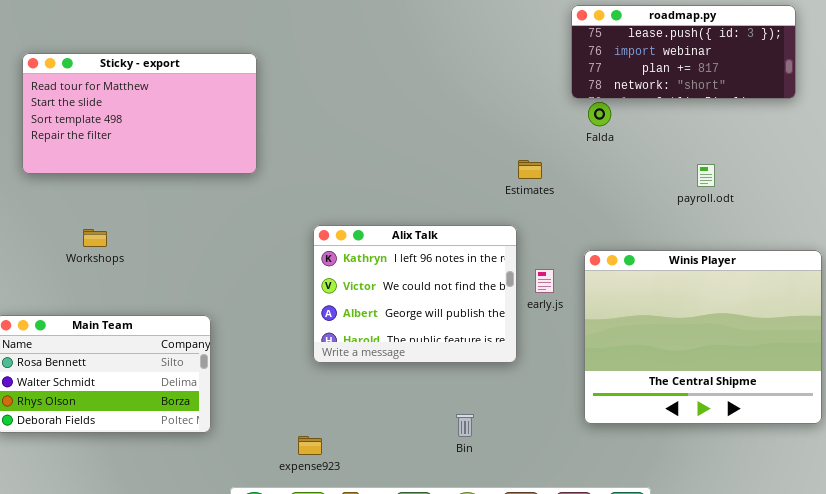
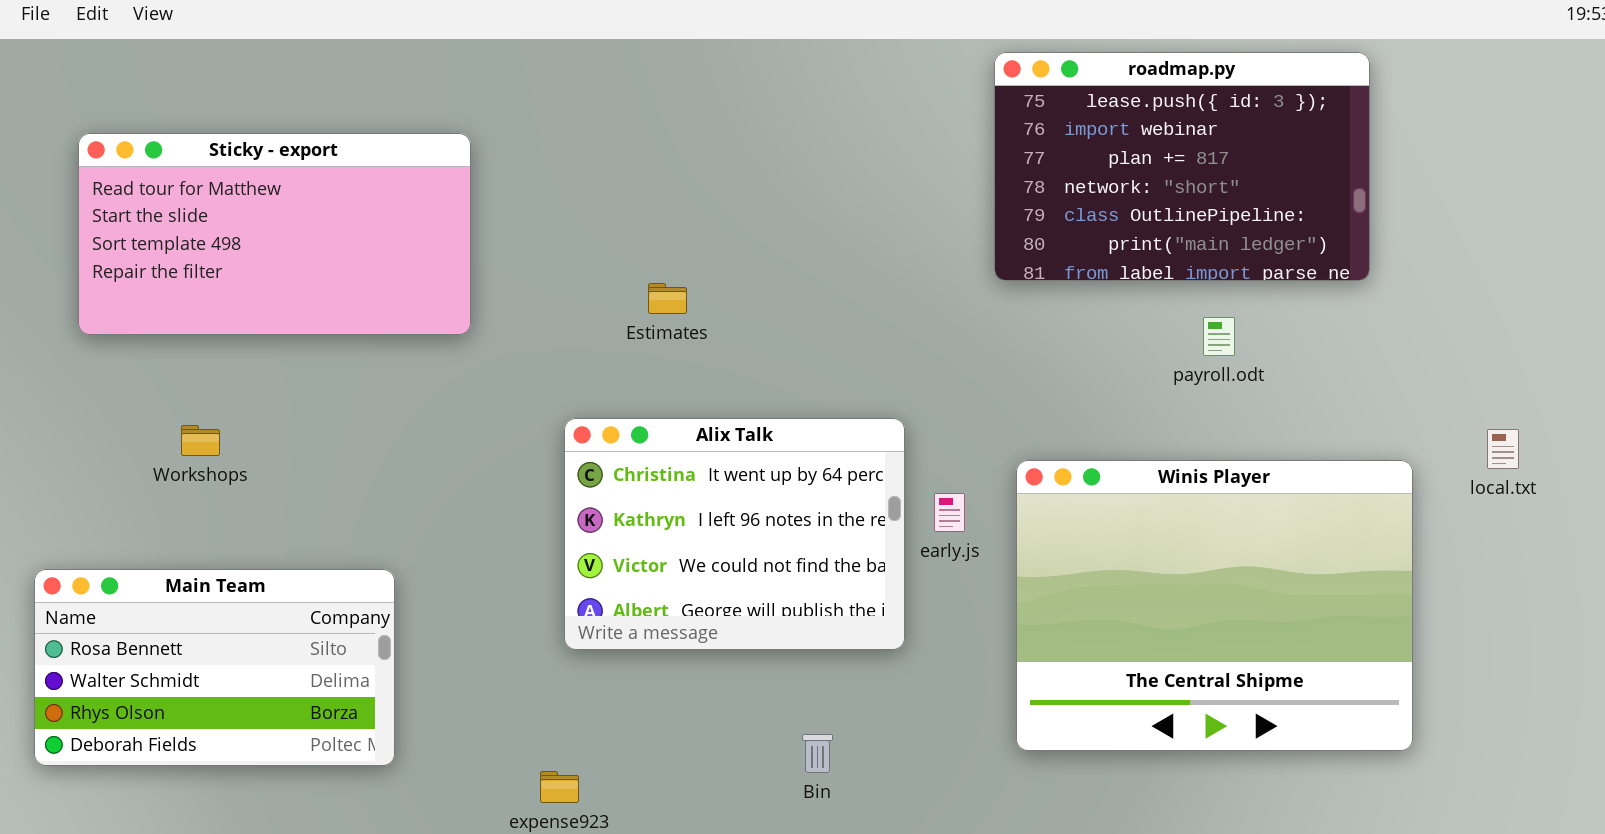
roadmap.py: [571,5,796,99] -> [994,52,1370,281], resized
Estimates: [518,160,542,179] -> [648,283,687,314], moved
Alix Talk: [313,225,517,363] -> [564,418,905,650], scrolled up 1 row

